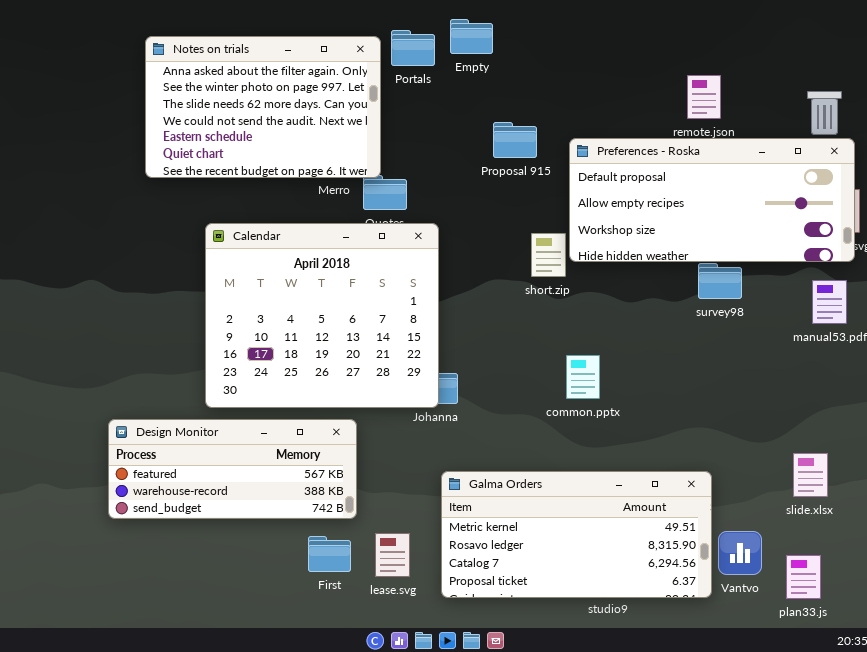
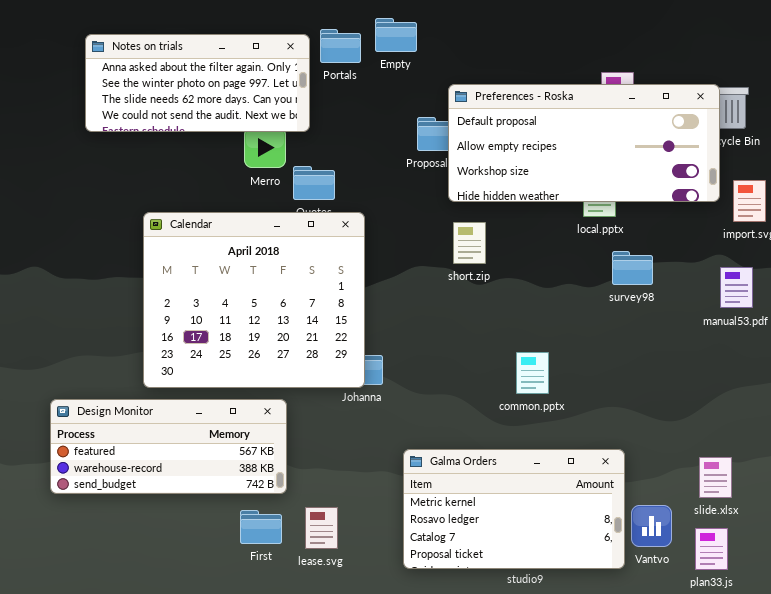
Notes on trials: [145,36,381,178] -> [85,34,310,132], resized
Preferences - Roska: [569,138,855,262] -> [448,84,720,202], moved
common.pptx: [566,355,600,399] -> [516,352,549,394], moved
slide.xlsx: [793,453,828,497] -> [699,457,732,498], moved
Galma Orders: [441,471,712,598] -> [403,449,625,569], resized

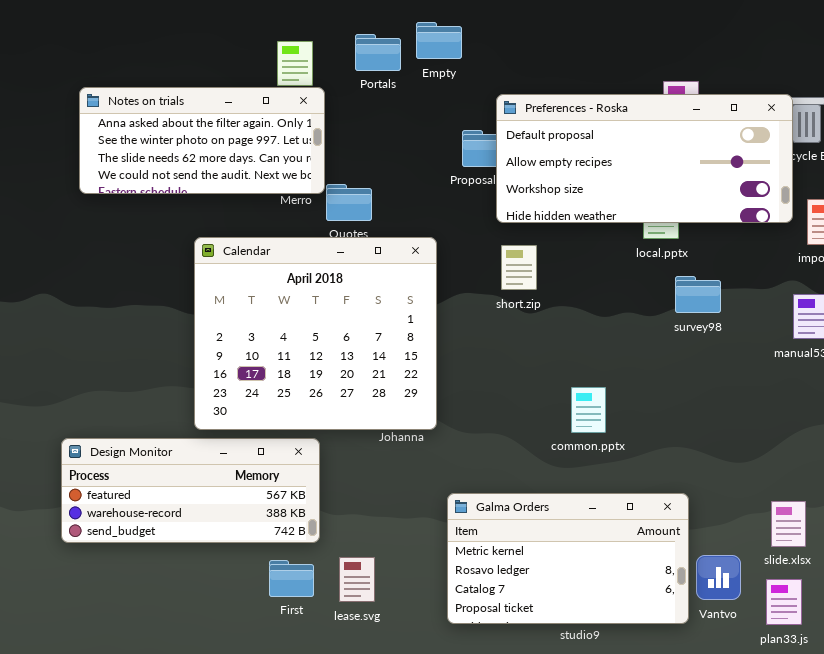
Notes on trials: [85,34,310,132] -> [79,87,325,194], moved
Calendar: [143,212,365,388] -> [194,237,437,430], moved

